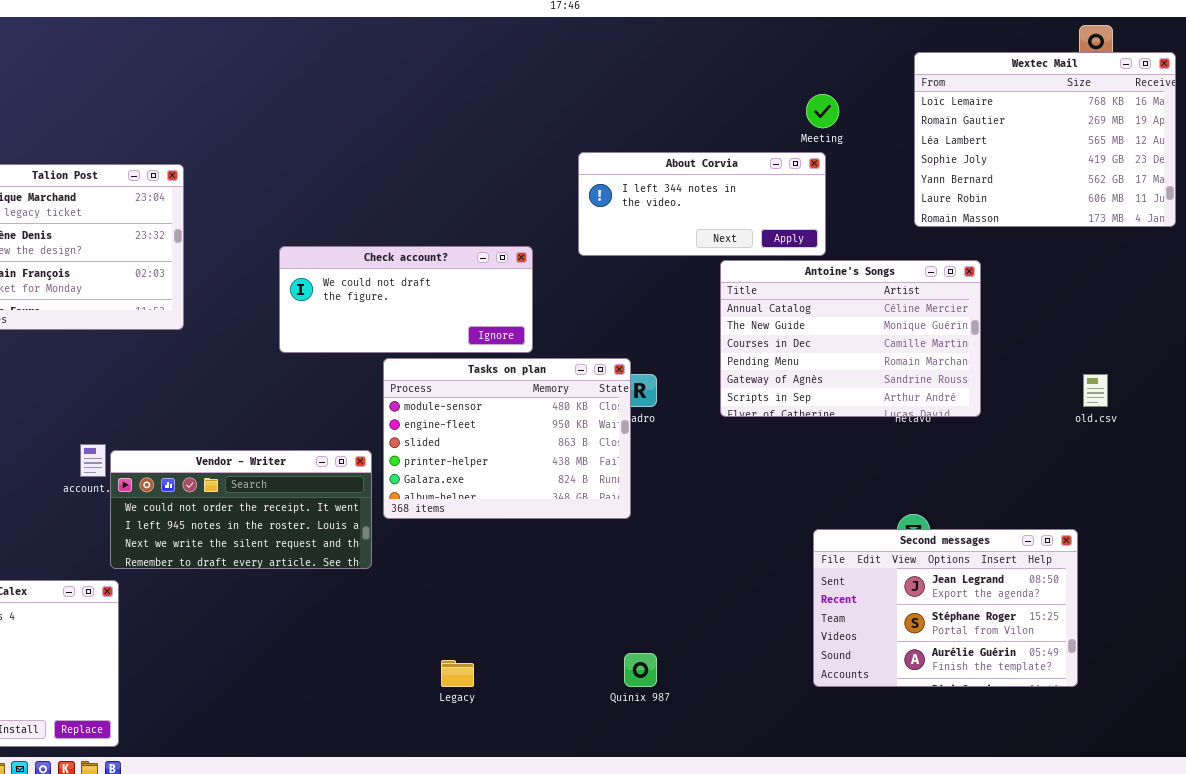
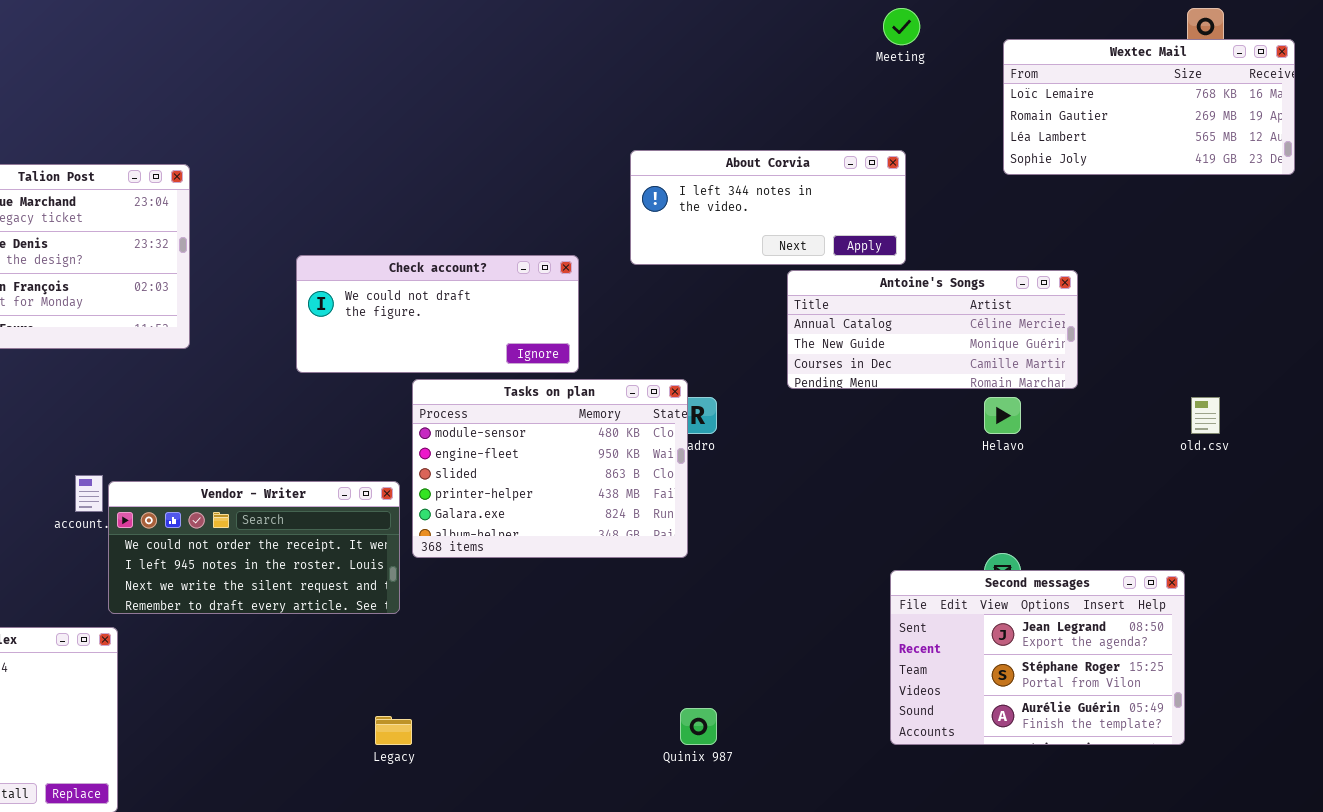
Wextec Mail: [914,52,1176,227] -> [1003,39,1295,175], resized
Meeting: [806,94,839,128] -> [883,8,920,45], moved
Antoine's Songs: [720,260,981,417] -> [787,270,1078,389], resized
Legacy: [441,660,474,687] -> [375,716,412,745], moved

